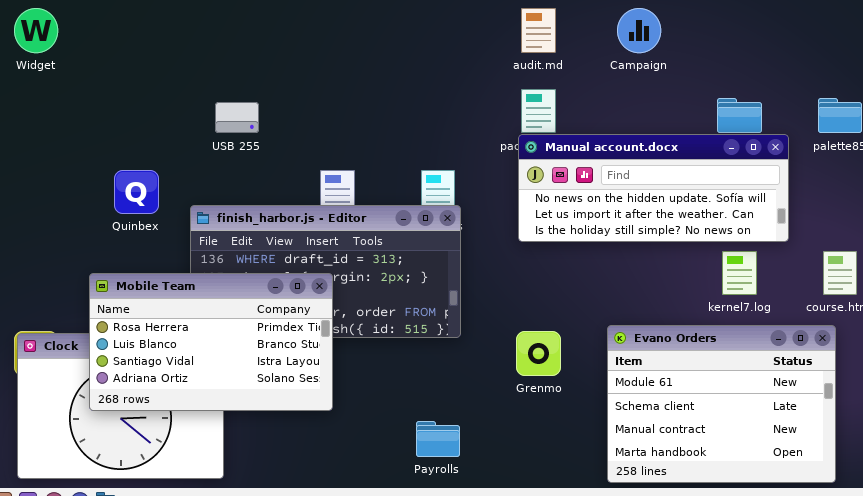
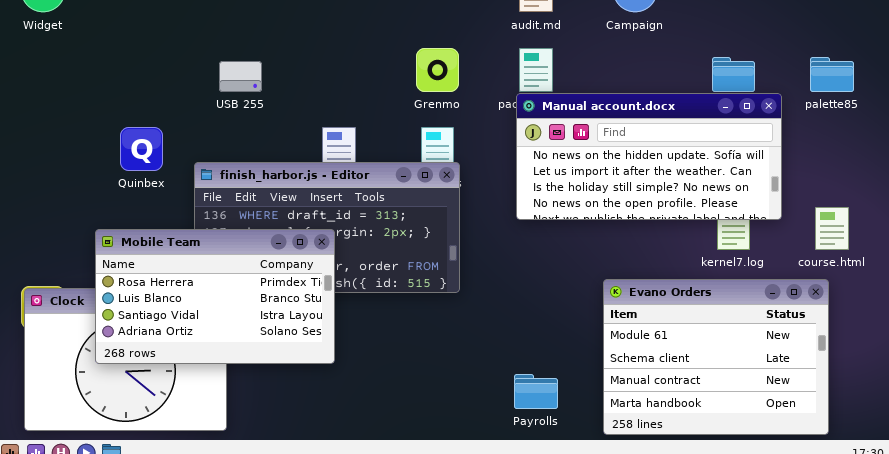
Manual account.docx: [518,134,789,242] -> [516,93,782,220], resized
Grenmo: [516,331,561,376] -> [416,48,459,92], moved
Payrolls: [416,421,460,457] -> [514,374,558,409], moved

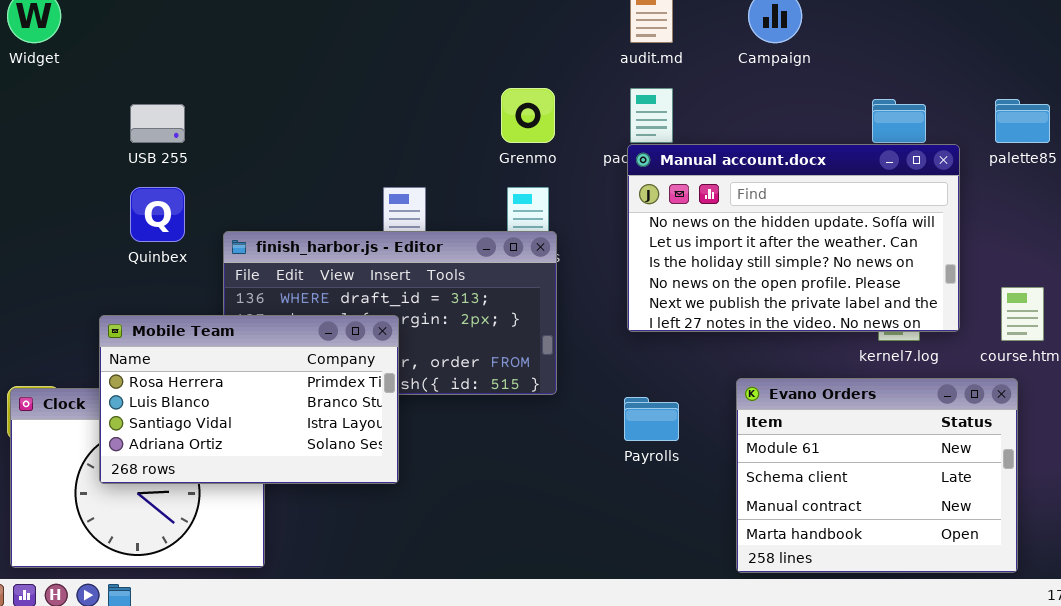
USB 255: [219,61,262,92] -> [130,104,185,143], moved
Manual account.docx: [516,93,782,220] -> [627,144,960,332], resized
Payrolls: [514,374,558,409] -> [624,397,679,441], moved

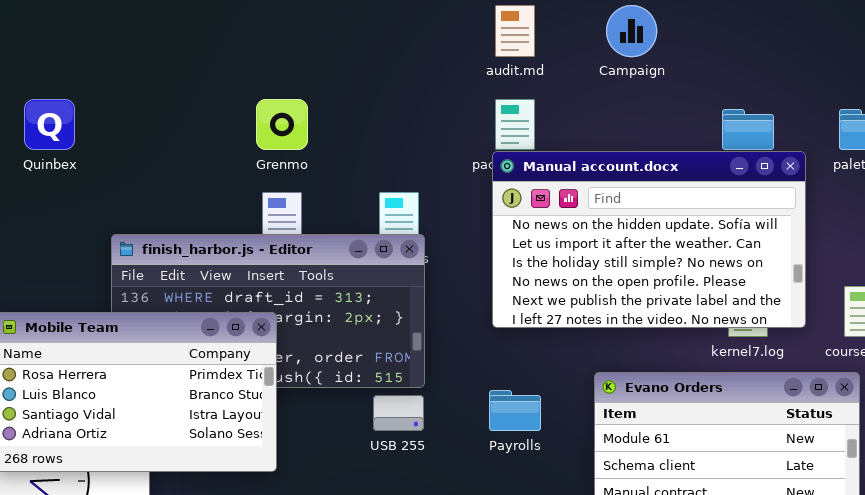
Grenmo: [501,88,555,143] -> [256,99,308,150], moved
USB 255: [130,104,185,143] -> [373,395,424,431], moved
Quinbex: [130,187,185,242] -> [24,99,75,150], moved

